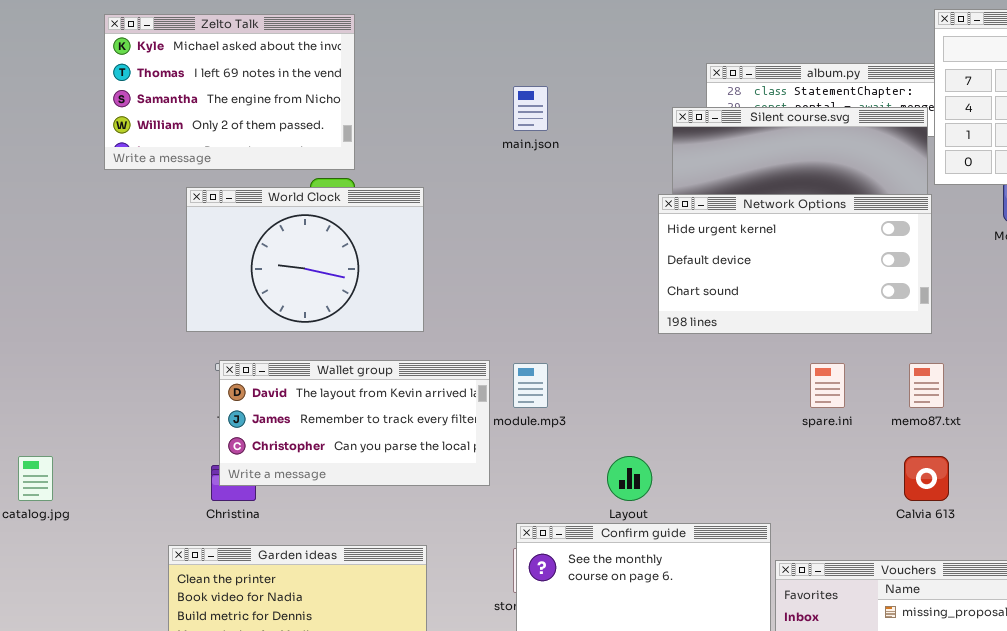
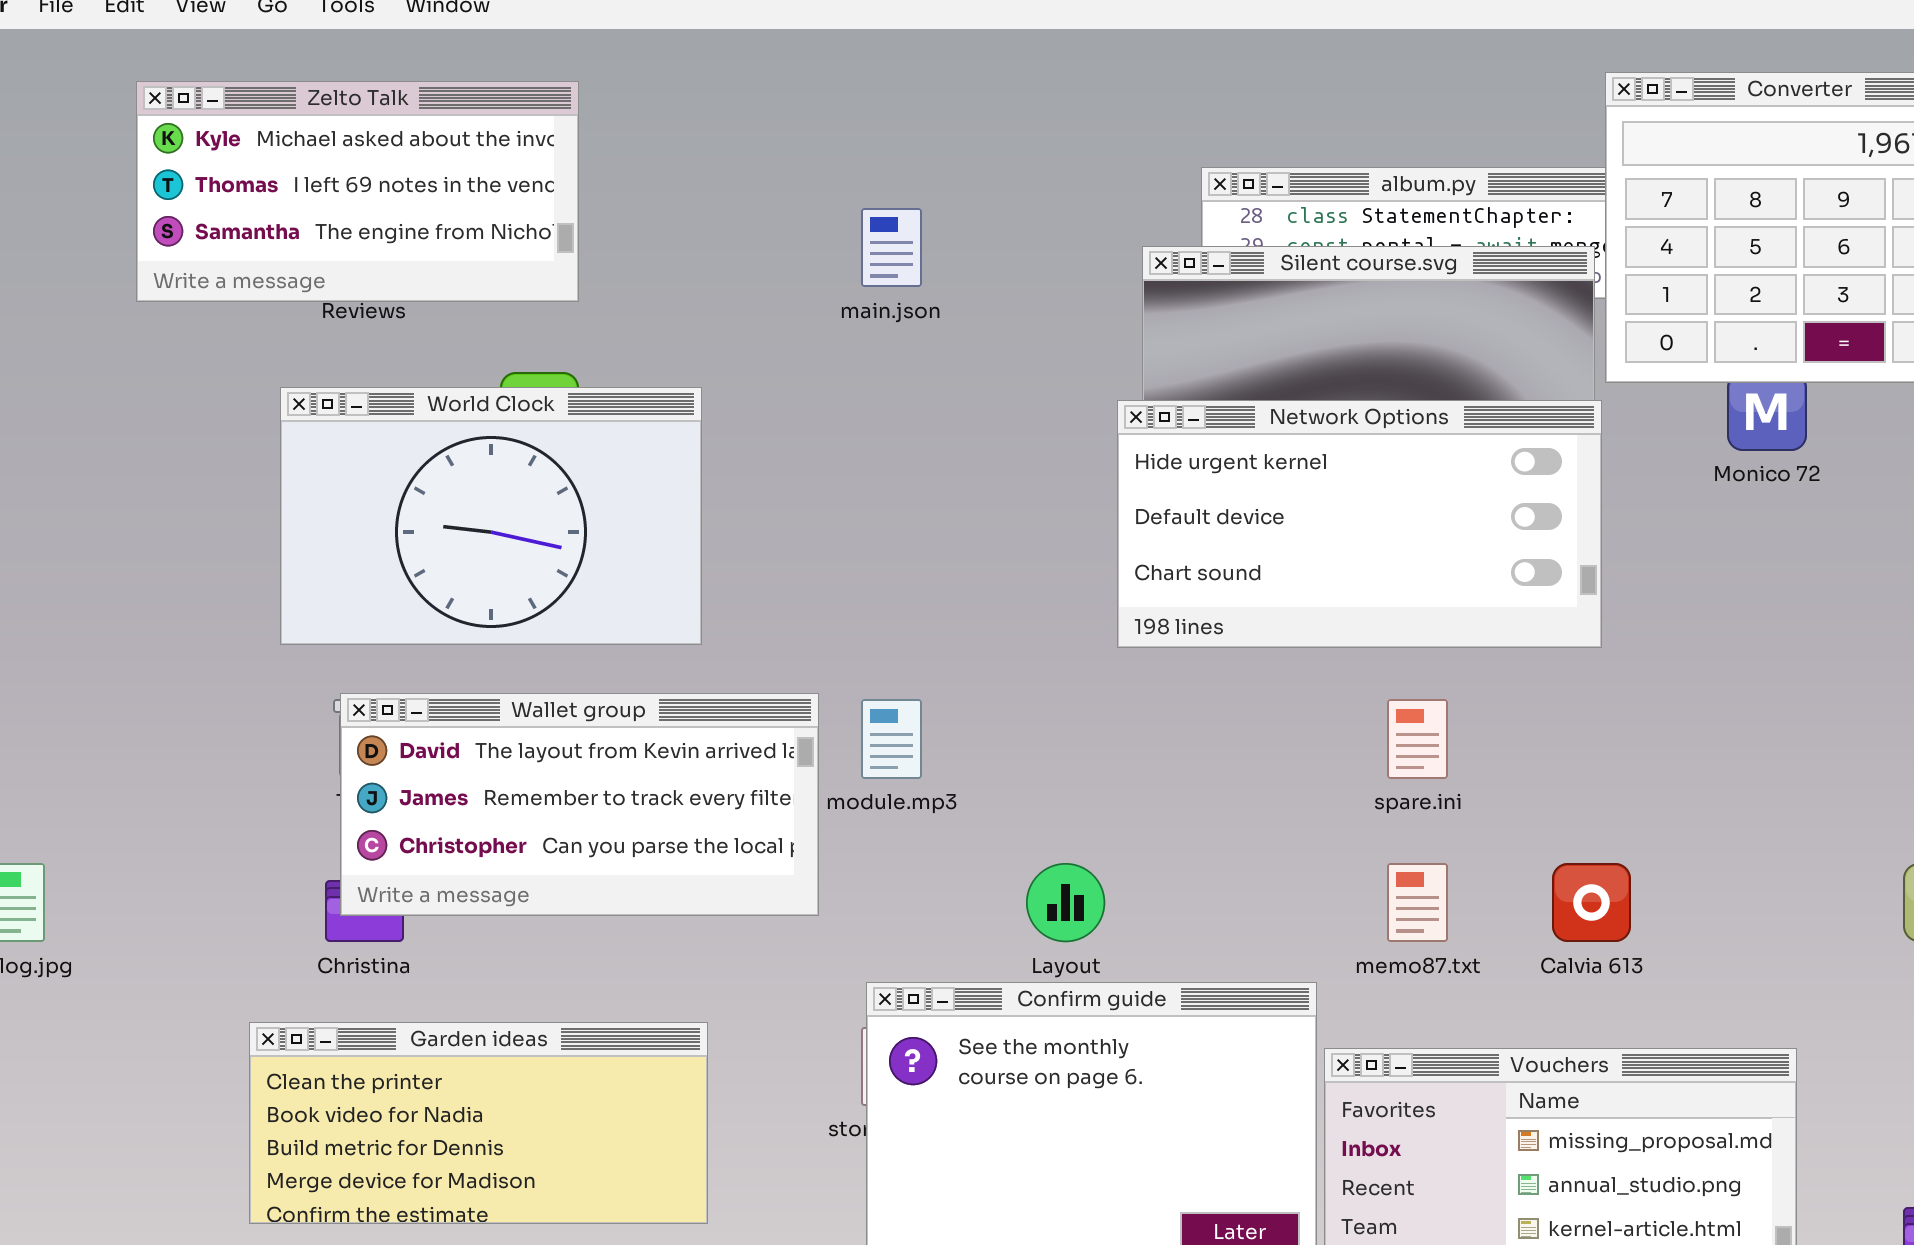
Zelto Talk: [104,14,355,170] -> [136,81,579,302], resized
memo87.txt: [909,363,944,408] -> [1387,863,1448,942], moved

